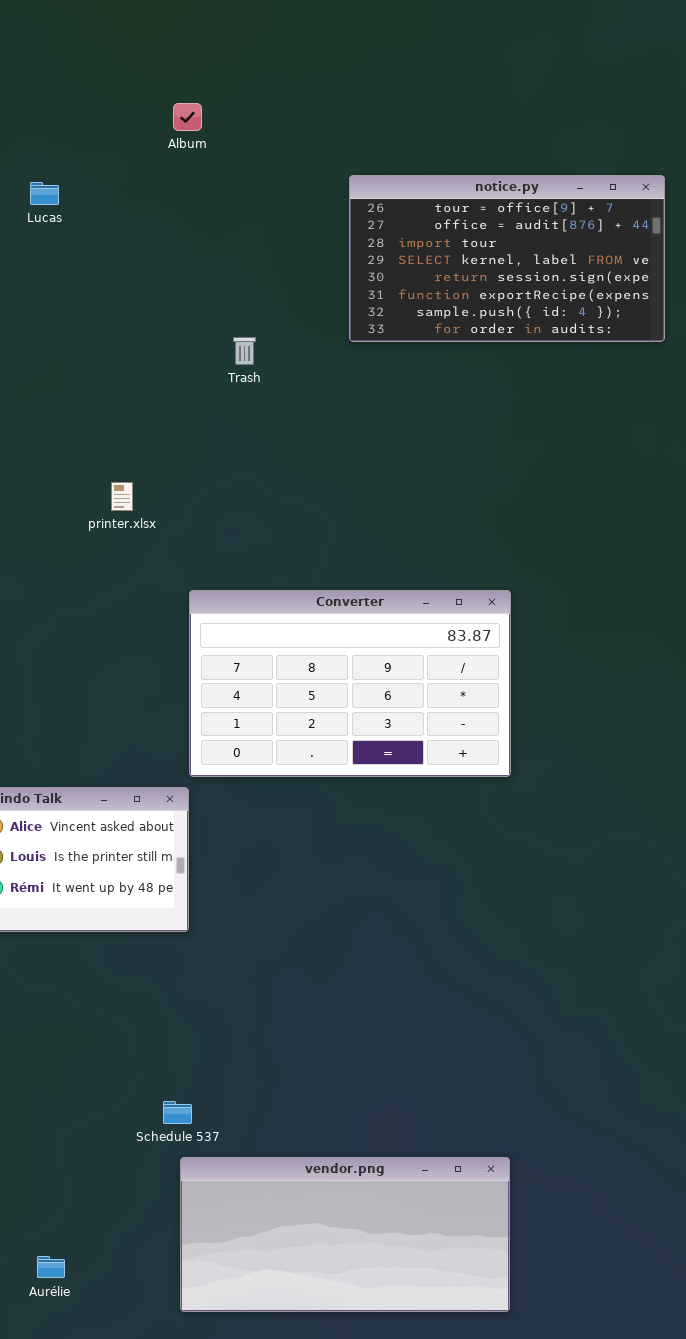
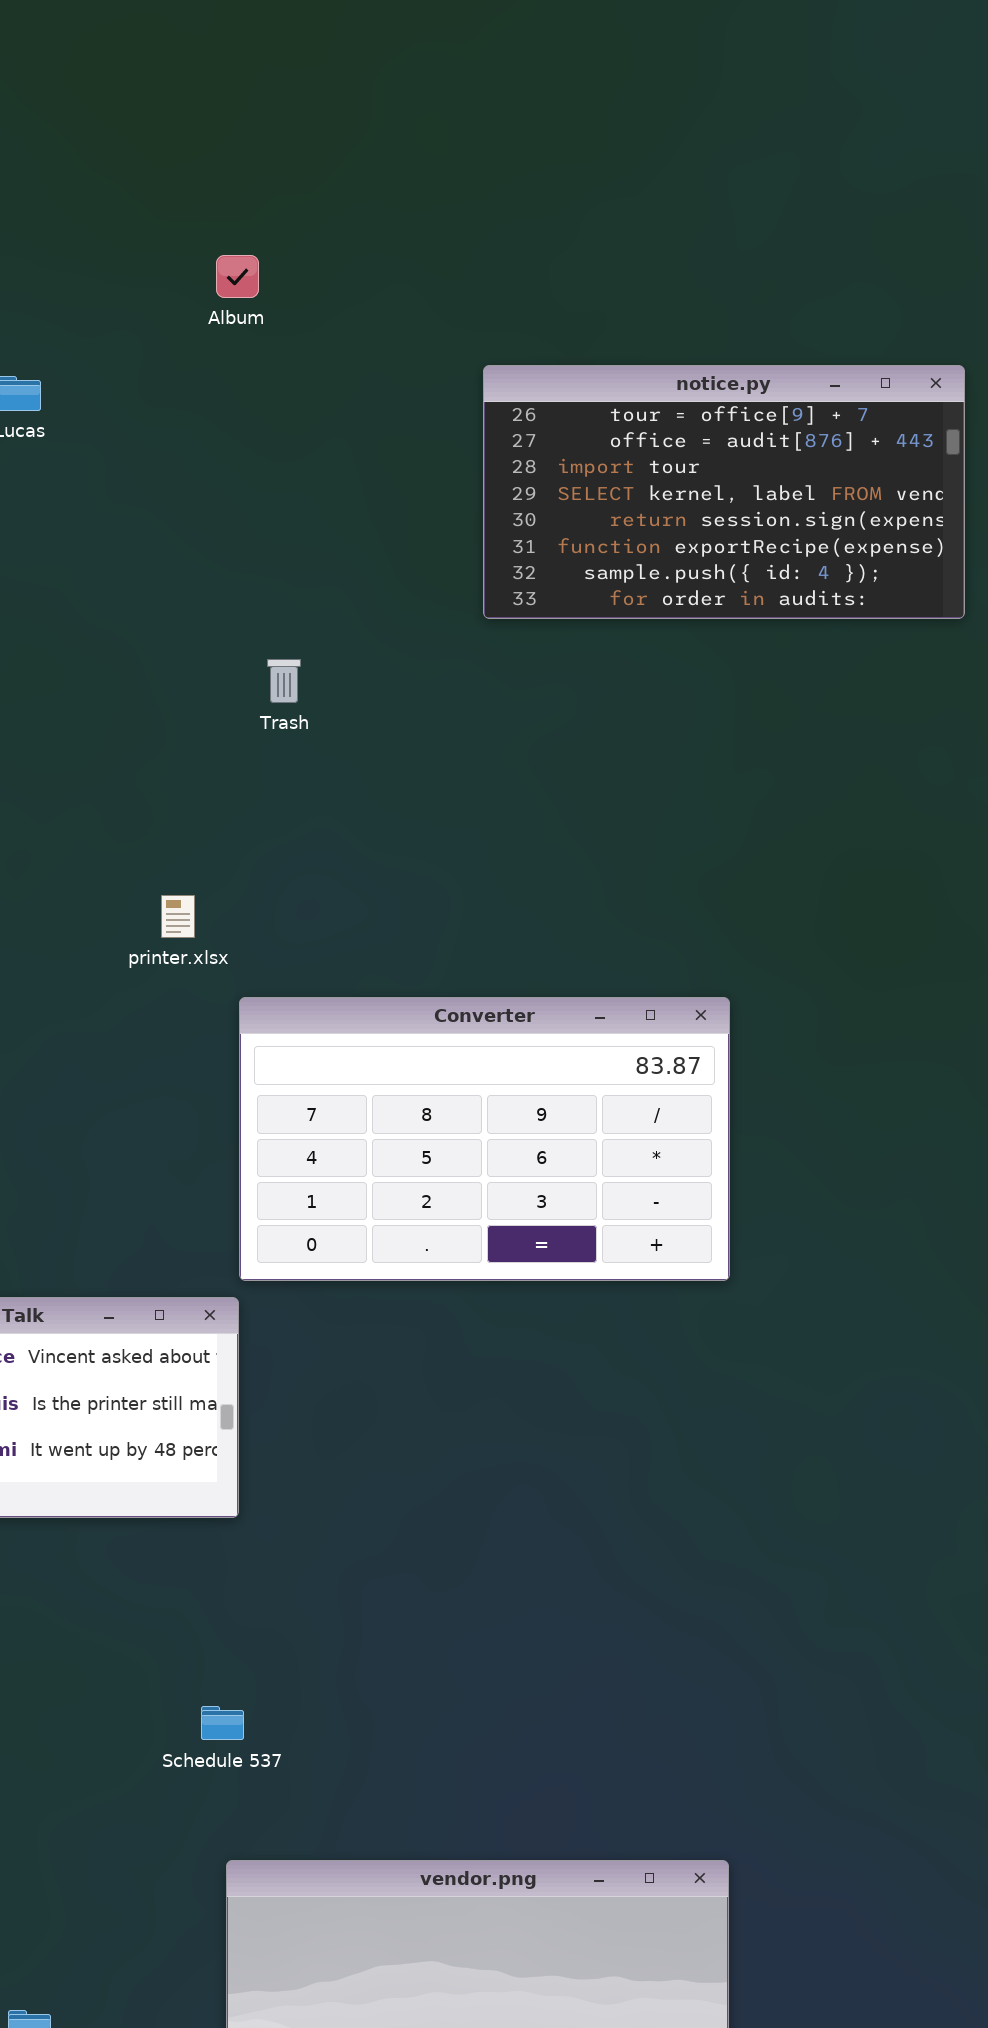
Trash: [233,337,256,365] -> [267,659,301,703], moved
printer.xlsx: [111,482,133,511] -> [161,895,195,938], moved
Schedule 537: [163,1101,192,1124] -> [201,1706,244,1740], moved

